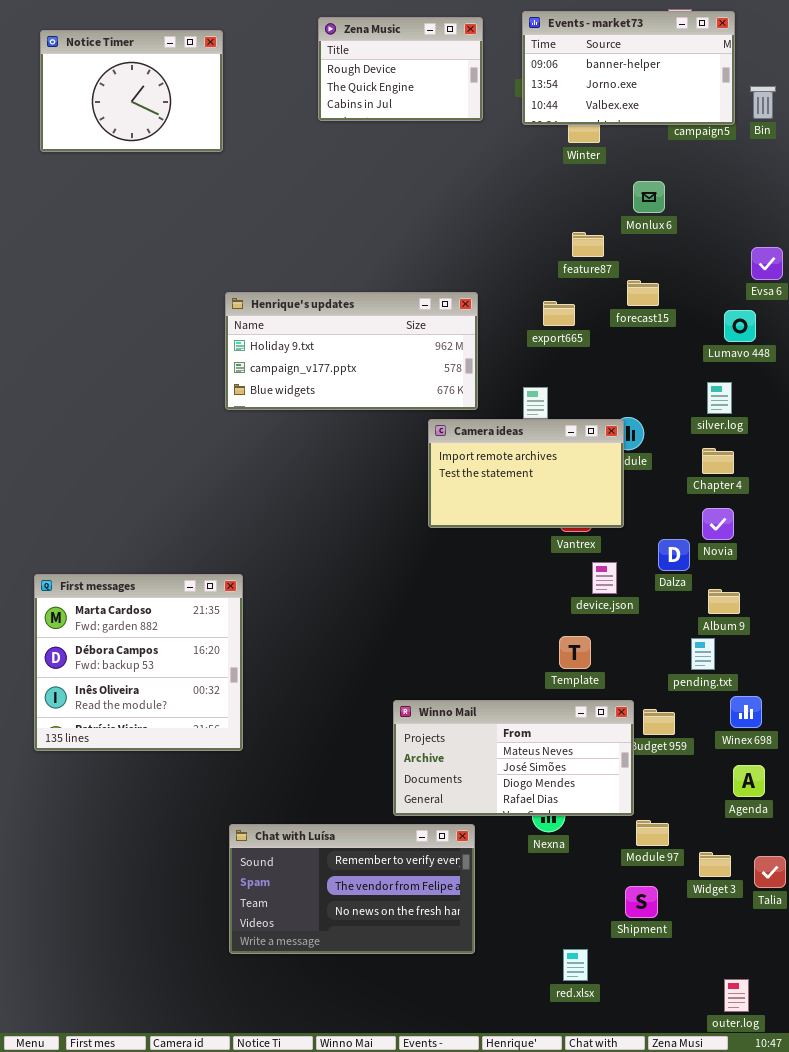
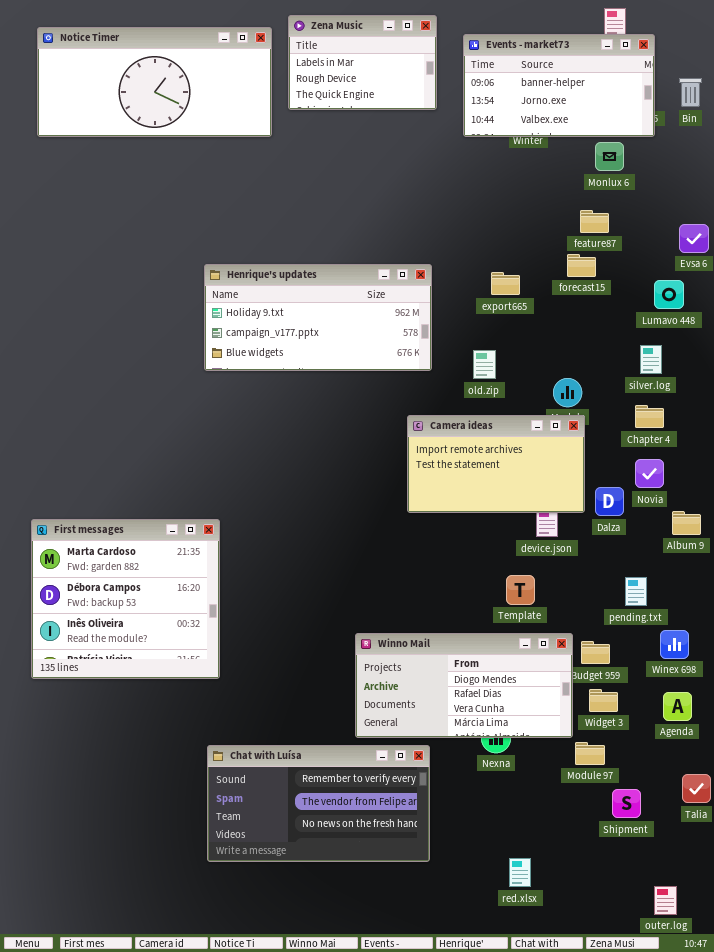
Events - market73: [522,11,735,125] -> [463,34,655,137], moved
Zena Music: [318,17,483,121] -> [288,15,437,110], scrolled up 1 row
Notice Timer: [40,30,223,152] -> [37,27,272,137], resized
Monlux 6: [633,181,665,213] -> [595,142,624,171], moved
feature87: [572,232,604,257] -> [580,210,609,233], moved
Camera ideas: [428,419,624,528] -> [407,415,585,513], moved
Album 9: [708,589,740,614] -> [672,511,701,535], moved
Winno Mail: [393,700,634,816] -> [355,633,573,738], scrolled down 2 rows
Widget 3: [699,852,731,877] -> [589,689,618,712], moved
Shipment: [625,886,658,918] -> [612,789,641,818], moved

